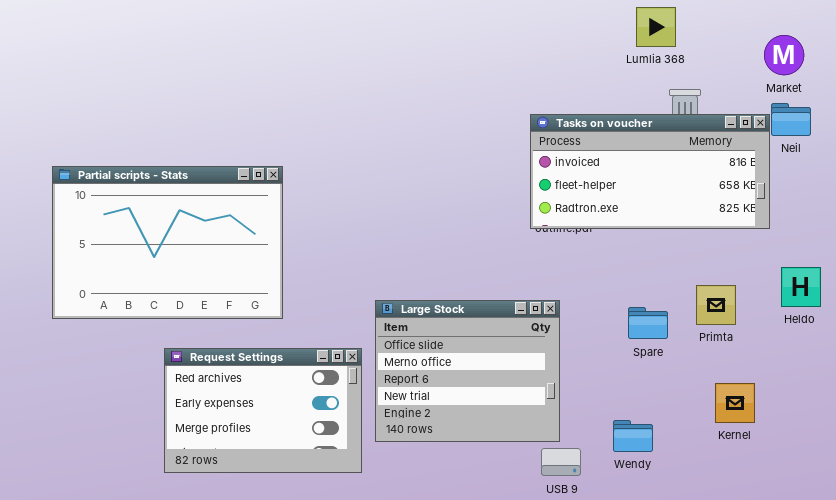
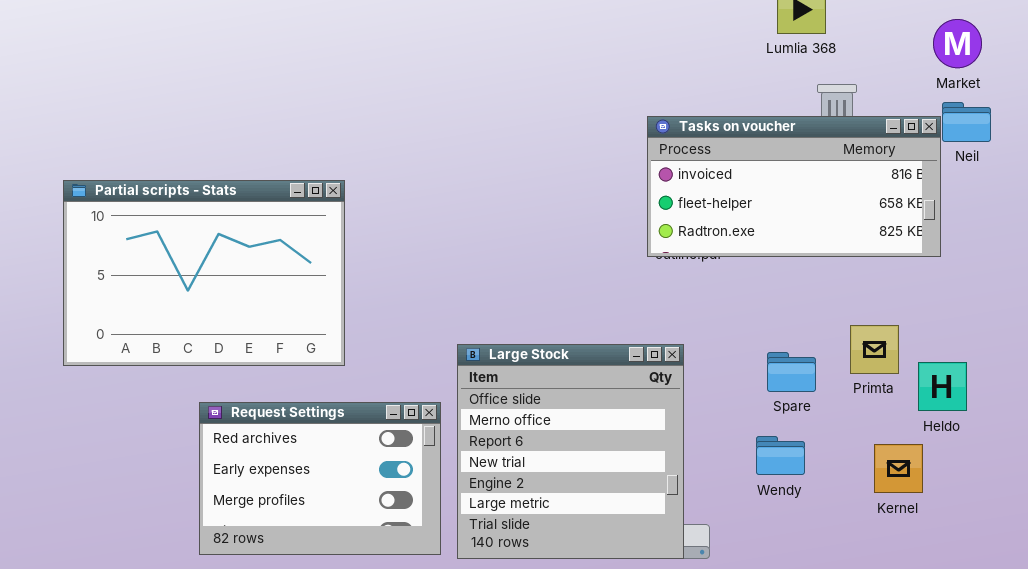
Heldo: [781,267,821,307] -> [918,362,967,411], moved
Large Stock: [375,300,560,442] -> [457,344,684,559], resized
Wendy: [613,420,653,452] -> [756,436,805,475], moved

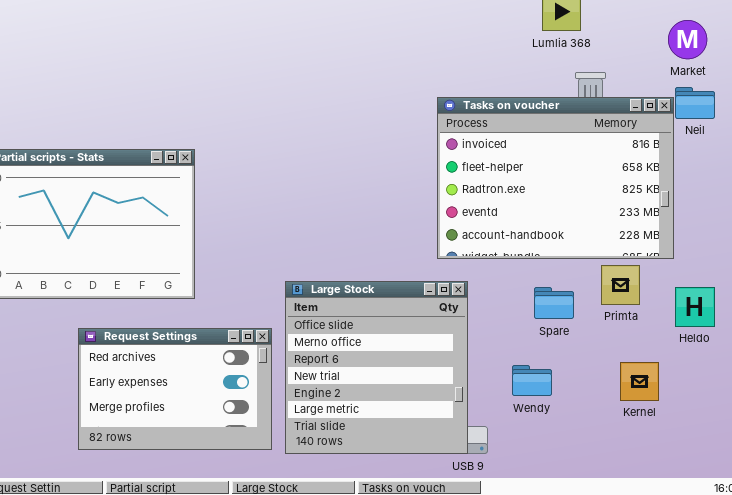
Tasks on voucher: [647,116,941,257] -> [437,97,674,259], resized
Heldo: [918,362,967,411] -> [675,287,715,327], moved
Wendy: [756,436,805,475] -> [512,365,552,396], moved

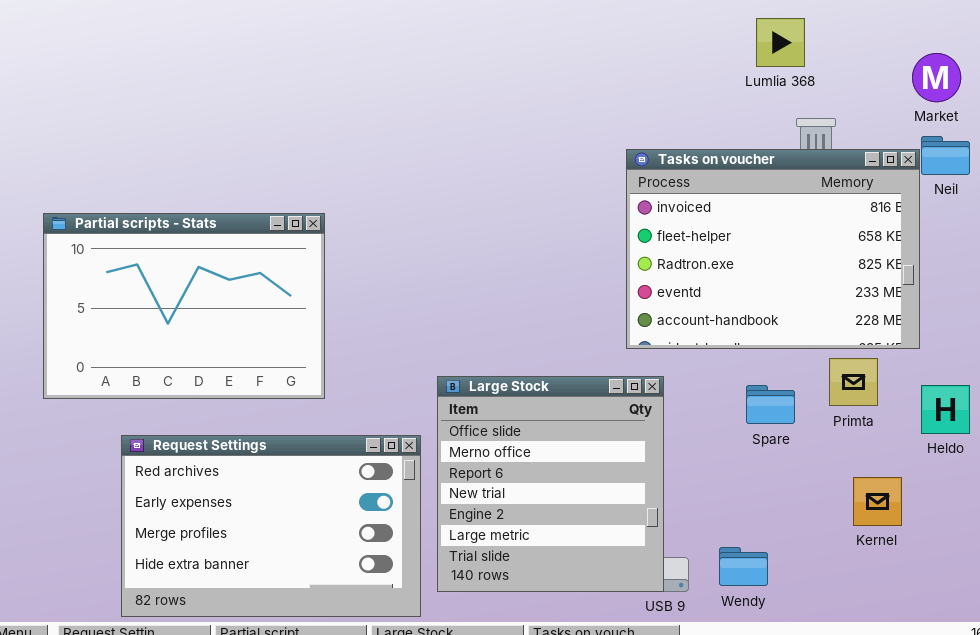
Request Settings: [78,328,272,450] -> [121,435,421,617], resized
Wendy: [512,365,552,396] -> [719,547,768,586], moved

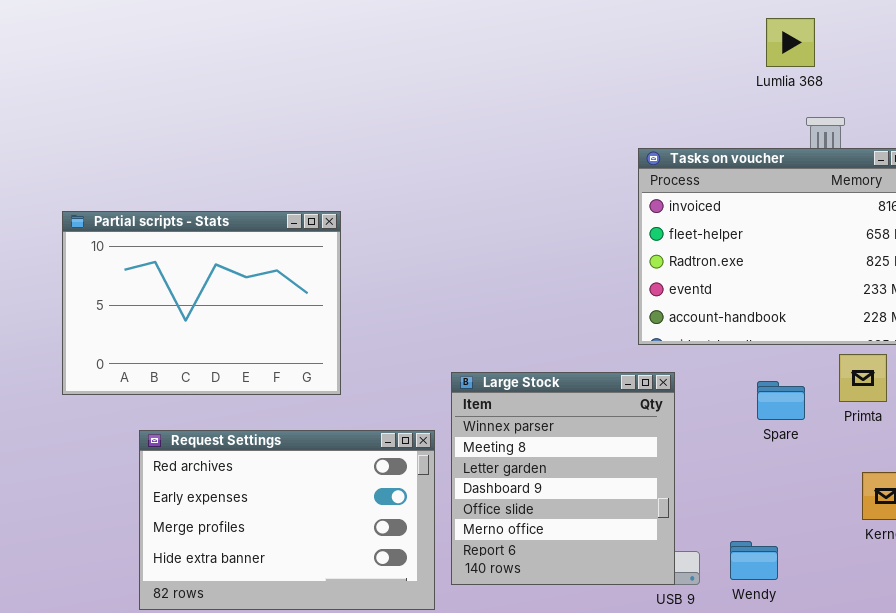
Large Stock: [437,376,664,592] -> [451,372,675,585], scrolled up 4 rows

